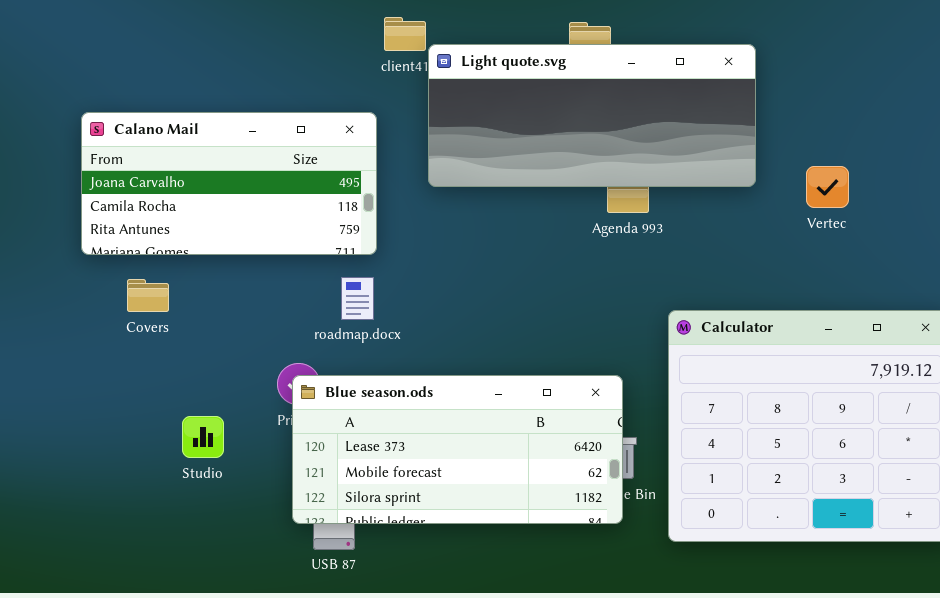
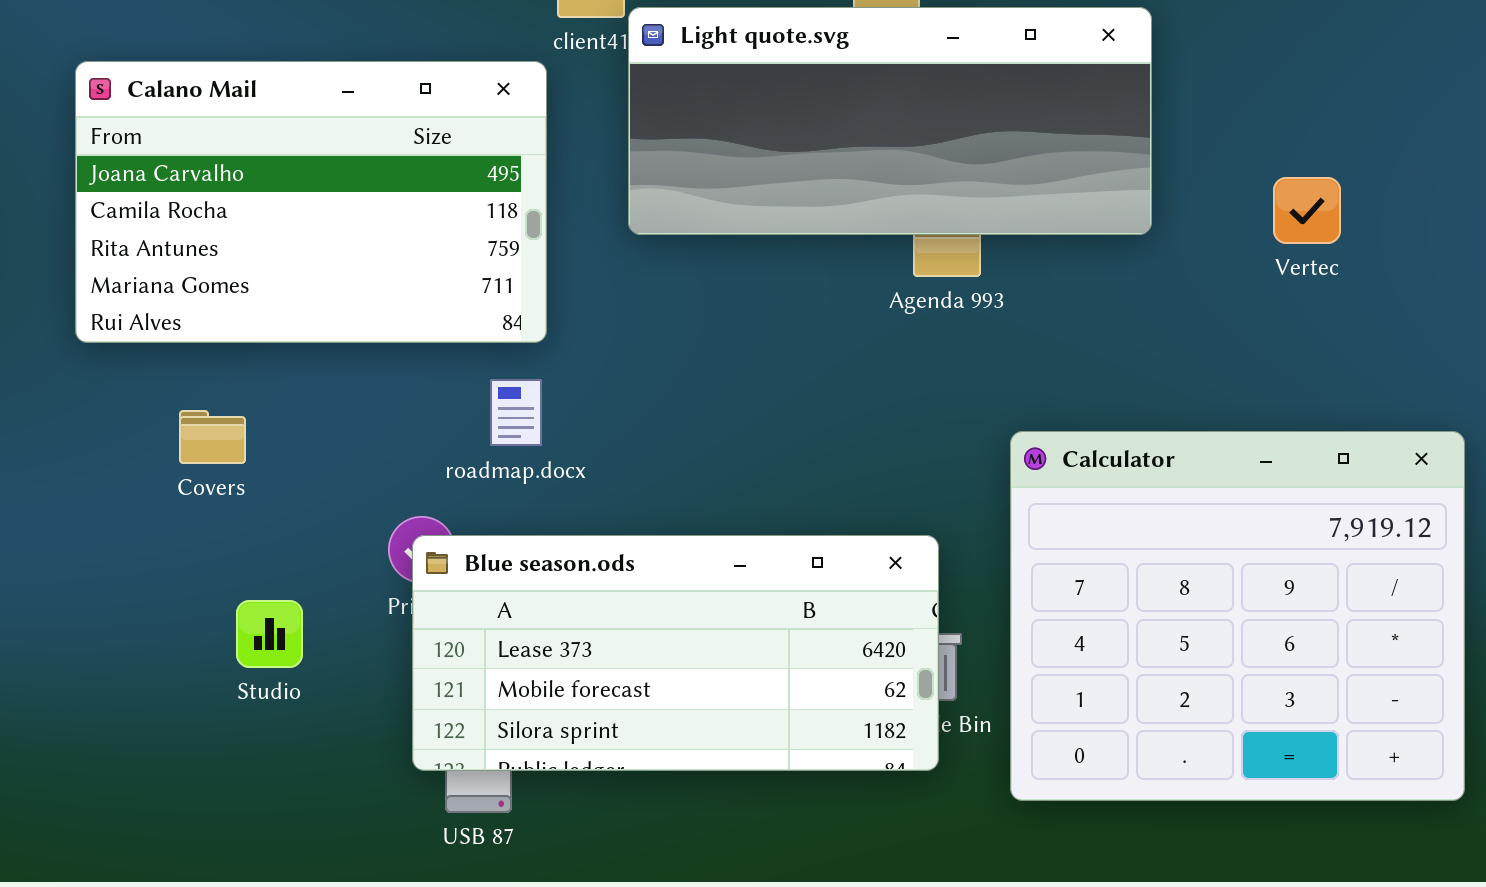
Calano Mail: [81,112,377,255] -> [75,61,547,343], resized
Vertec: [806,166,849,208] -> [1273,177,1341,244], moved
Covers: [127,279,169,312] -> [179,410,246,464], moved

